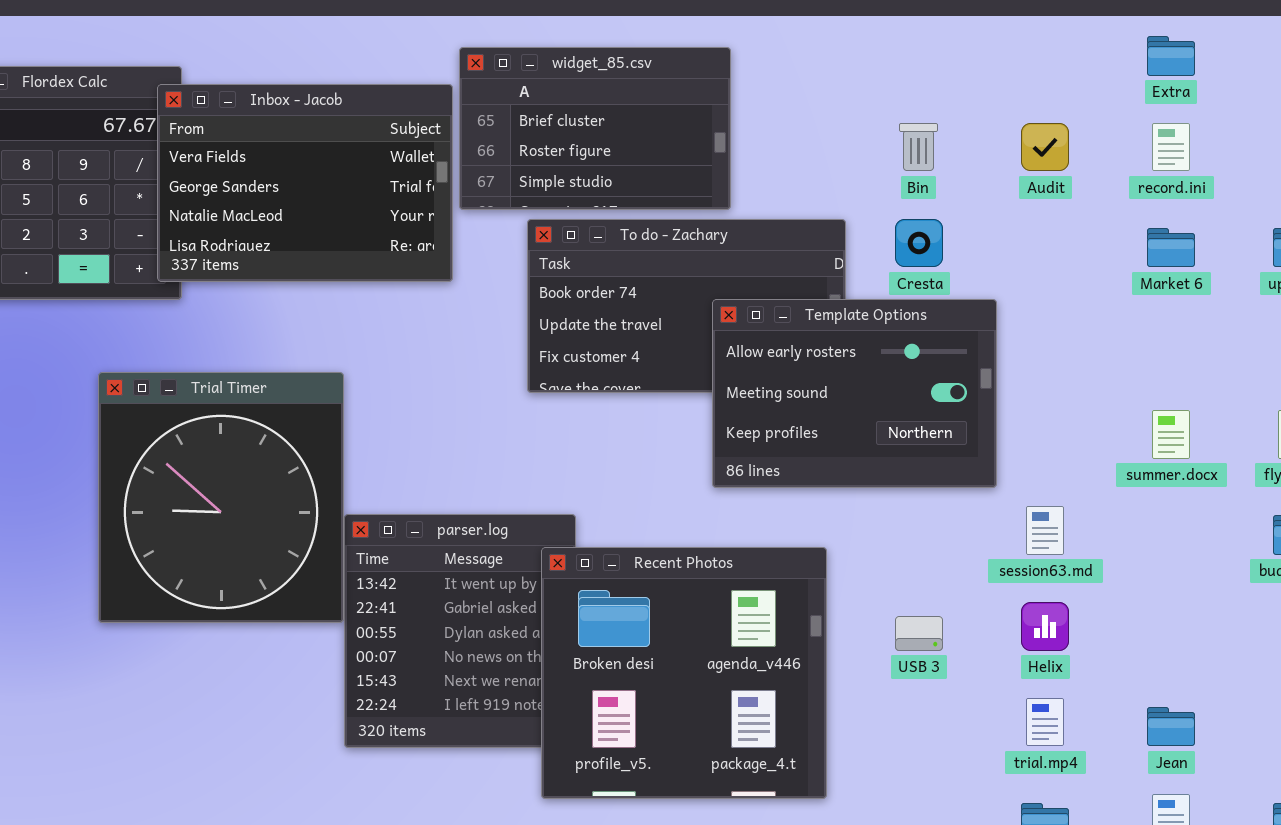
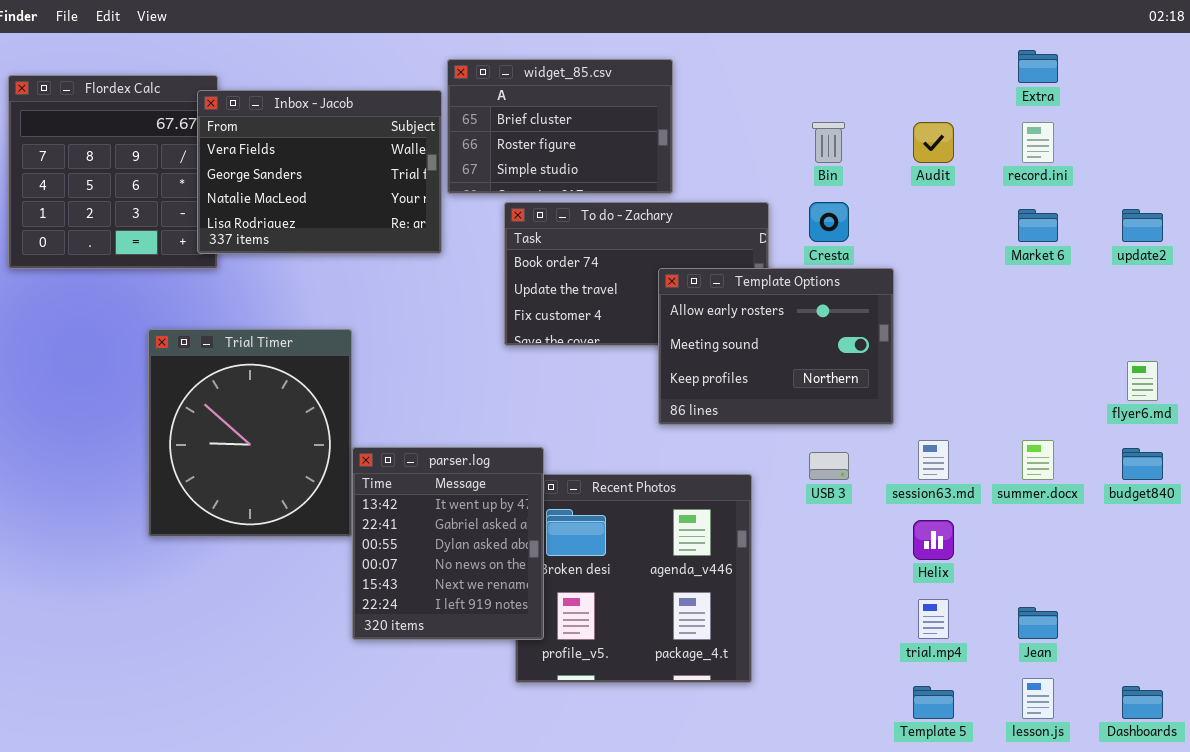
summer.docx: [1152,410,1190,459] -> [1022,440,1054,480], moved
parser.log: [344,514,576,748] -> [352,447,544,640], raised
USB 3: [895,616,943,651] -> [809,452,849,480], moved

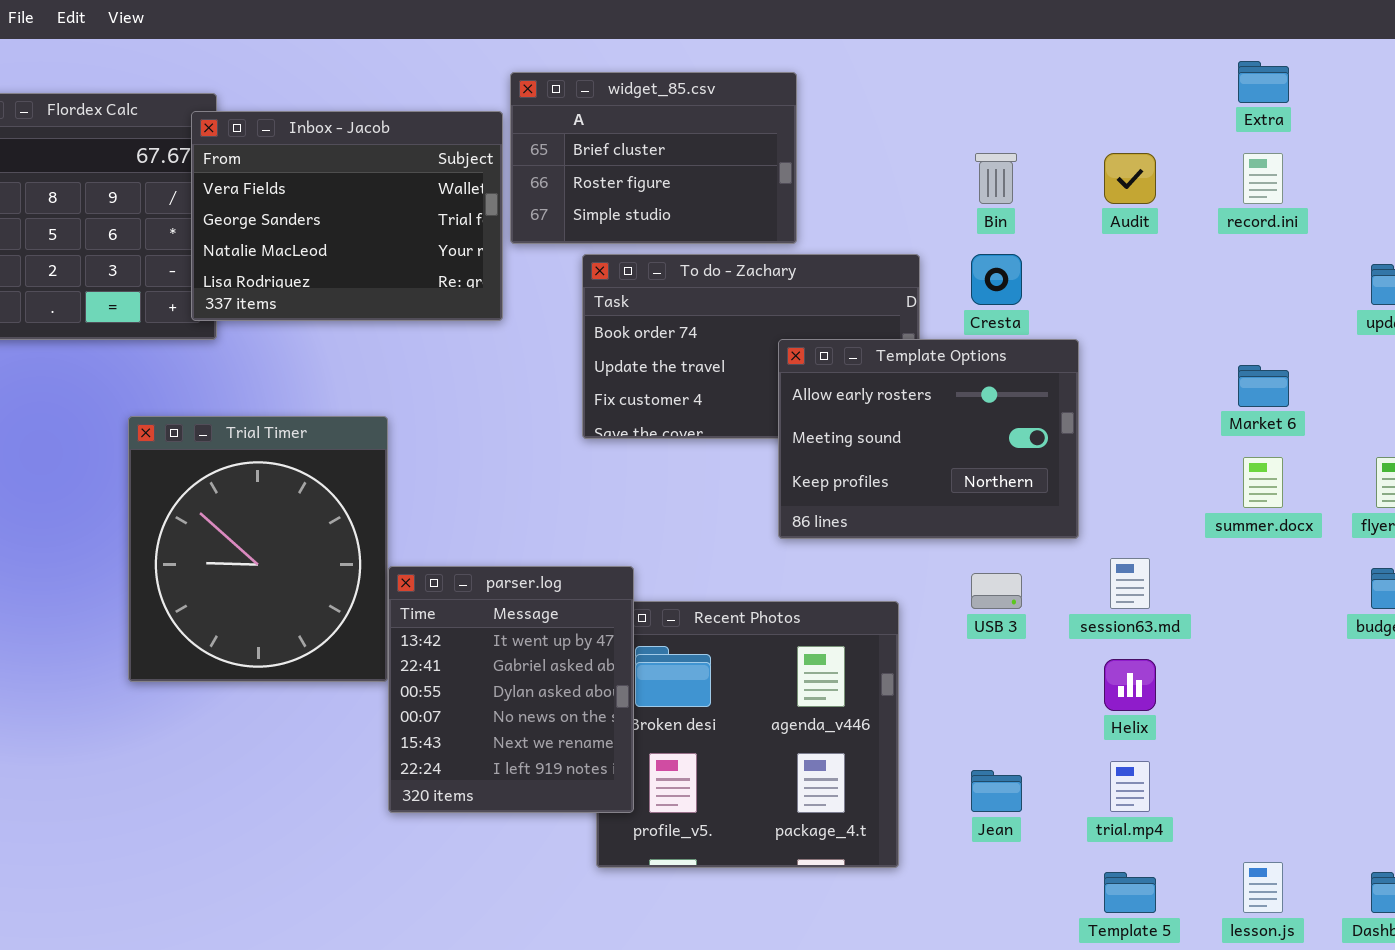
Market 6: [1018,209,1058,242] -> [1238,365,1289,407], moved
summer.docx: [1022,440,1054,480] -> [1243,457,1283,508], moved
Jean: [1018,607,1058,639] -> [971,770,1022,812], moved

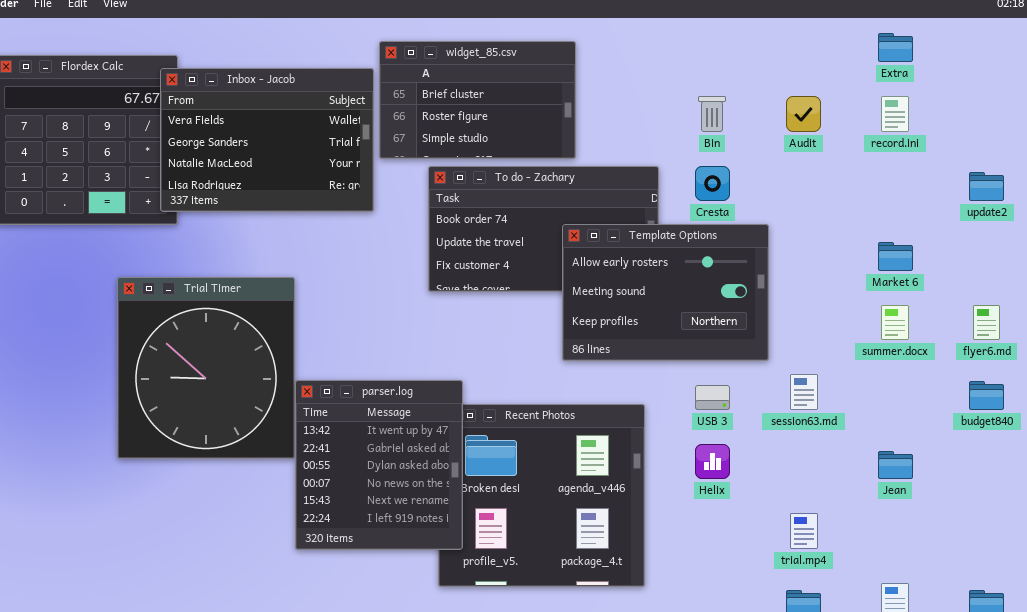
Helix: [1104,659,1156,711] -> [695,444,730,479], moved
Jean: [971,770,1022,812] -> [878,451,913,479], moved

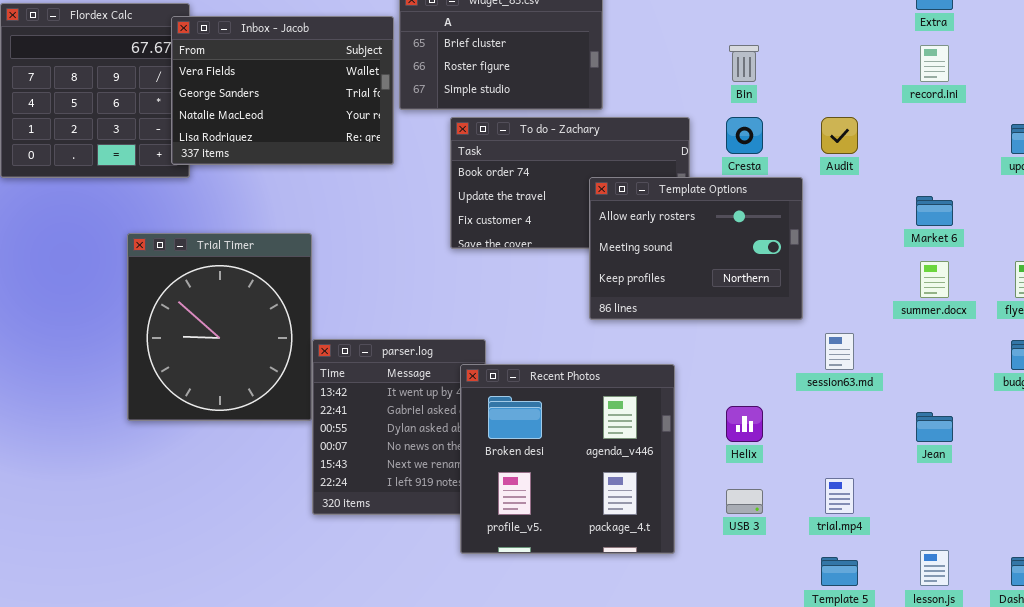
Audit: [786,96,821,132] -> [821,117,858,154], moved
USB 3: [695,385,730,410] -> [726,489,763,514], moved
Recent Photos: [438,404,645,587] -> [460,364,675,554], raised

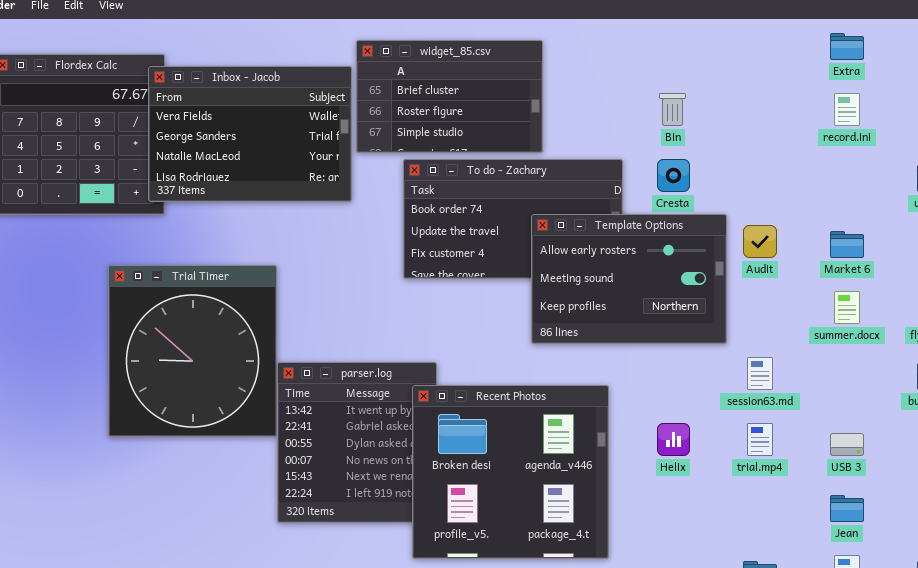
Audit: [821,117,858,154] -> [743,225,777,258], moved
Jean: [916,412,953,442] -> [830,495,864,522], moved
trial.mp4: [825,478,854,514] -> [747,423,773,456], moved
USB 3: [726,489,763,514] -> [830,433,864,456], moved

